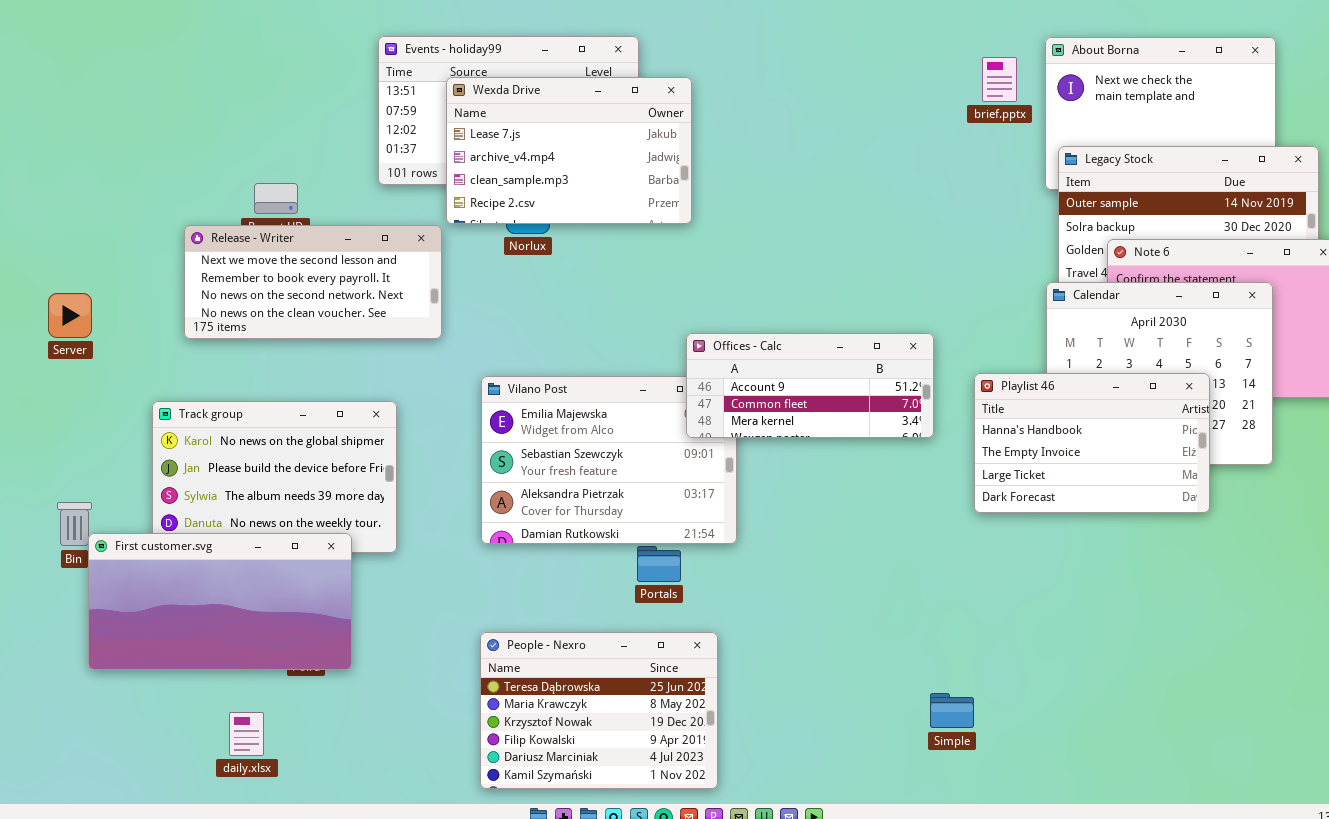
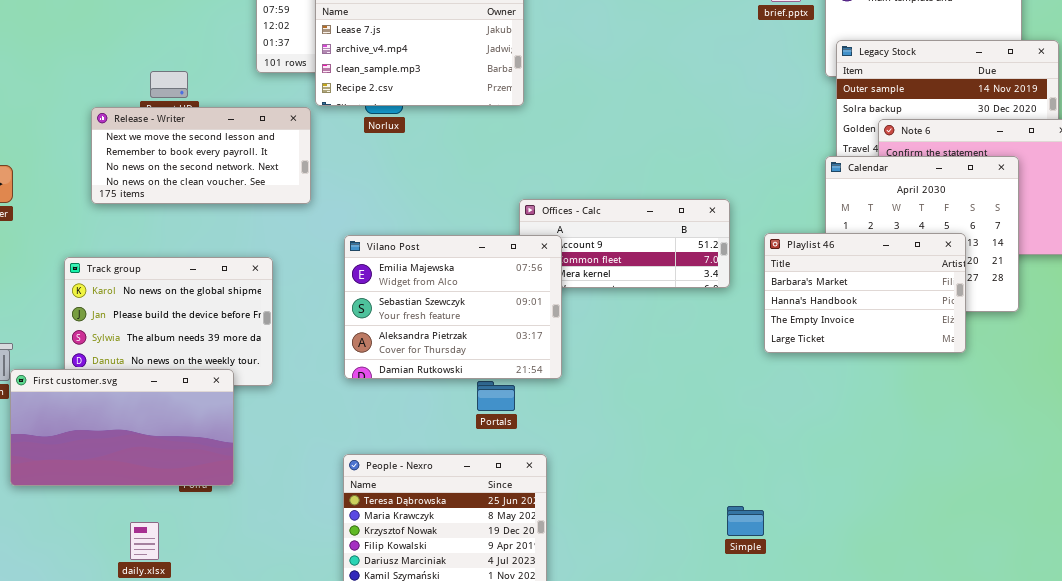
Playlist 46: [974,373,1210,513] -> [764,233,966,353], scrolled up 1 row
Vilano Post: [481,376,737,544] -> [344,235,562,379], raised

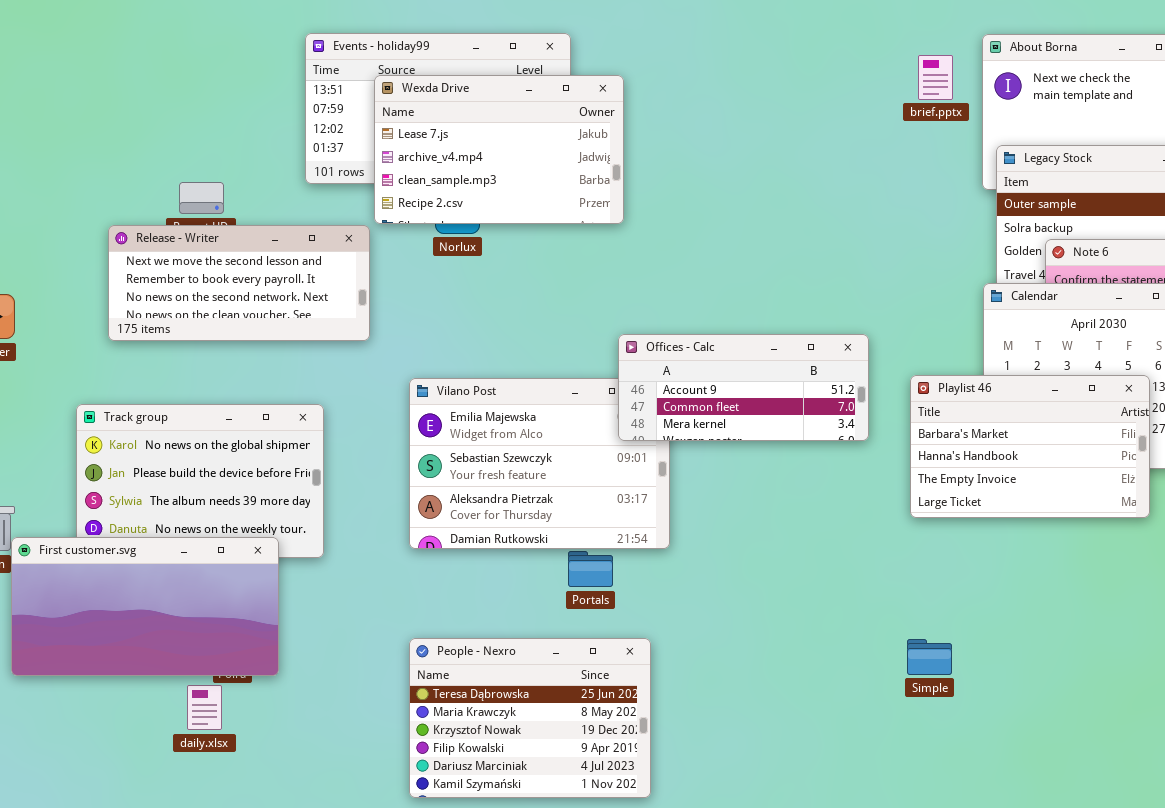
Offices - Calc: [519,199,730,288] -> [618,334,869,441], raised
Simple: [727,506,764,536] -> [907,639,952,675], moved
daily.xlsx: [130,522,159,560] -> [187,685,222,730], moved

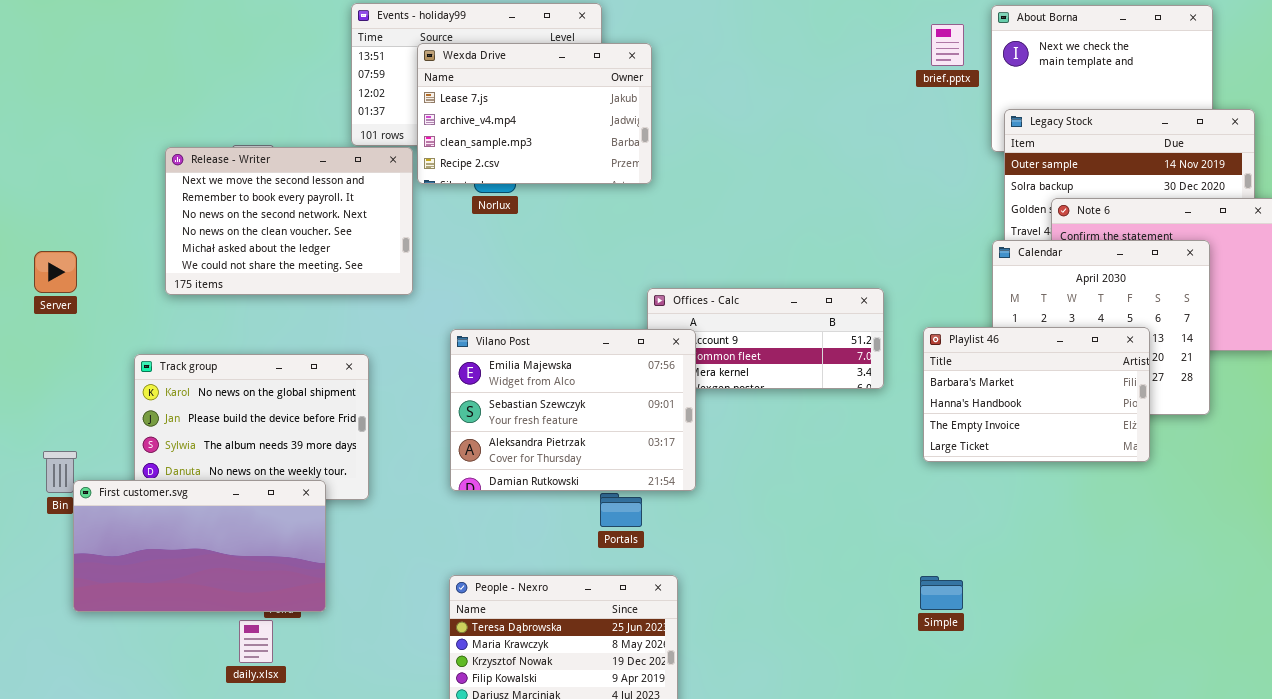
Release - Writer: [108,225,370,341] -> [165,147,413,295], resized
Vilano Post: [409,378,670,549] -> [450,329,696,491], raised

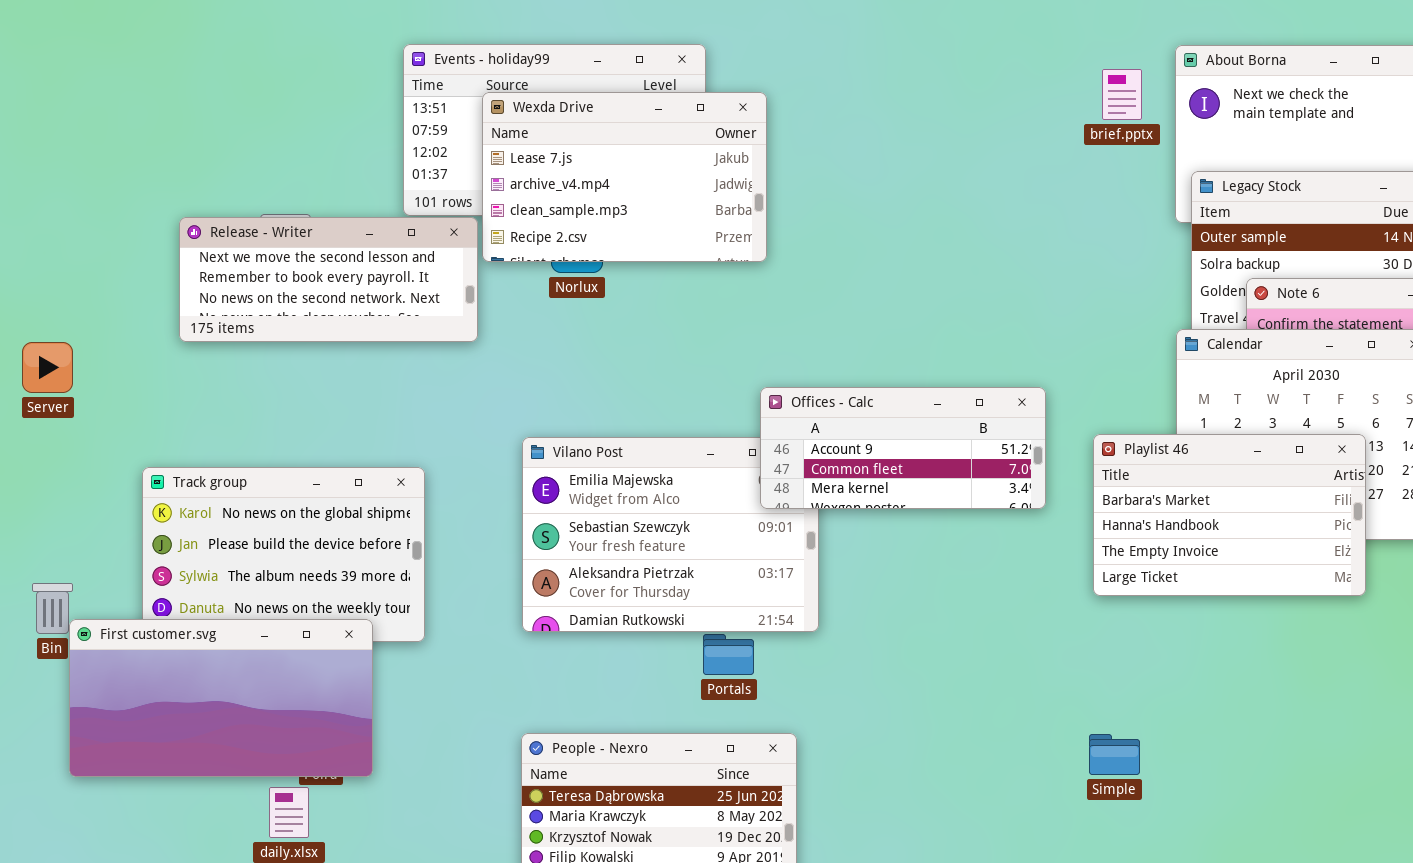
Release - Writer: [165,147,413,295] -> [179,217,478,342], resized
Offices - Calc: [647,288,884,389] -> [760,387,1046,509], raised

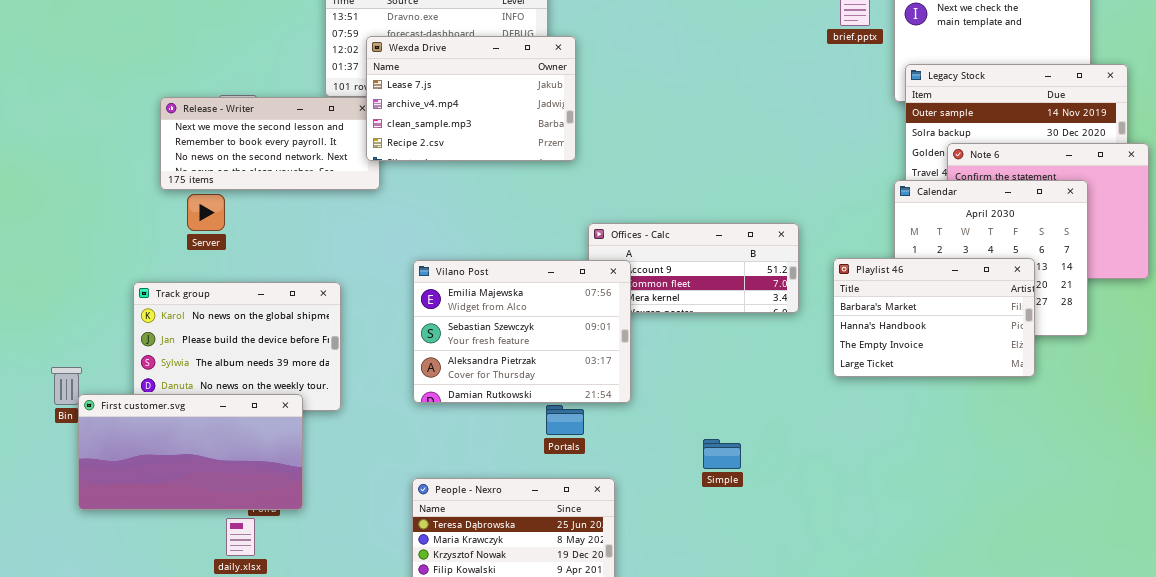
Wexda Drive: [482,92,767,262] -> [366,36,576,161], moved
Server: [22,342,73,393] -> [187,194,225,231], moved
Vilano Post: [522,437,819,632] -> [413,260,631,403], raised
Simple: [1089,734,1140,775] -> [703,439,741,469], moved

